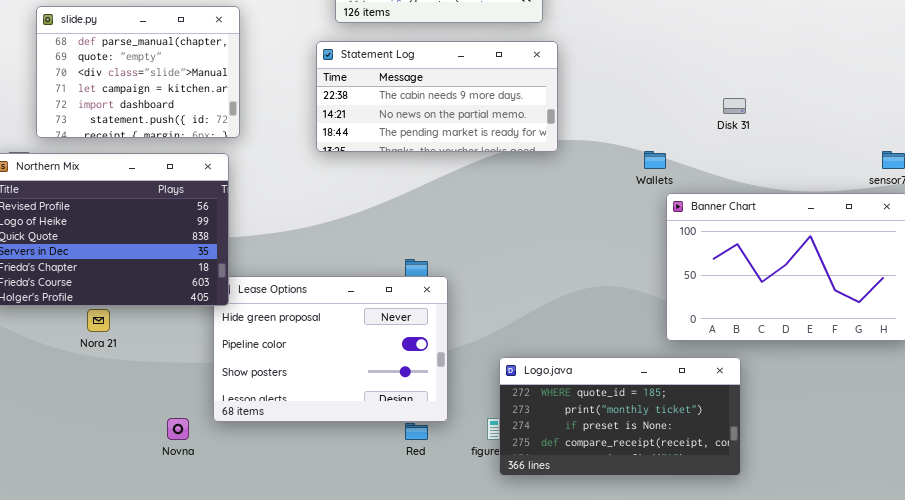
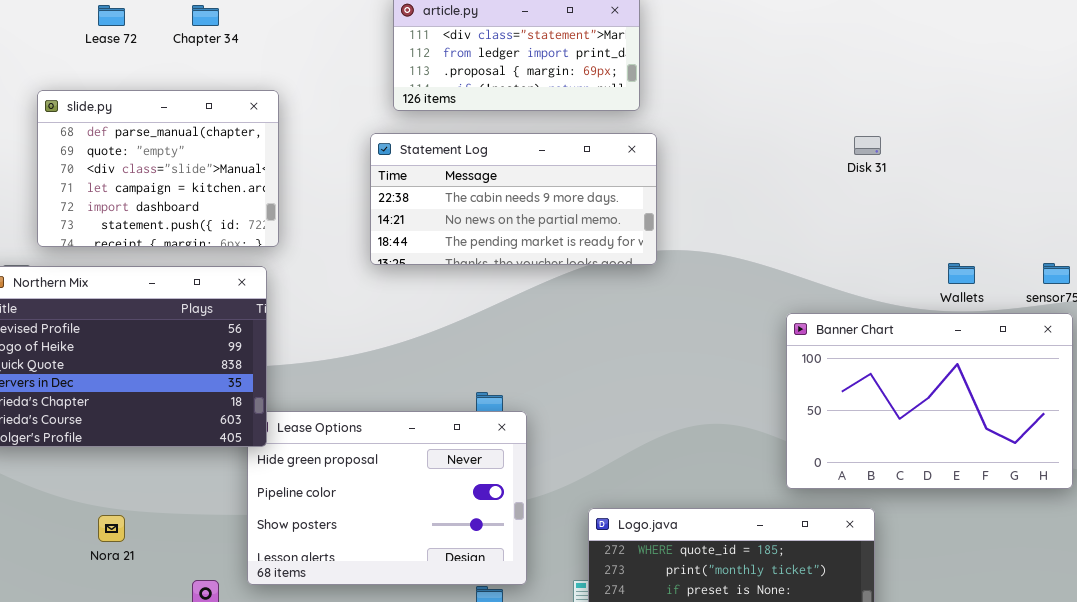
Disk 31: [723,98,746,114] -> [854,136,881,155], moved
Wallets: [644,151,666,169] -> [948,263,975,284], moved
Nora 21: [87,309,110,332] -> [98,515,125,542], moved

